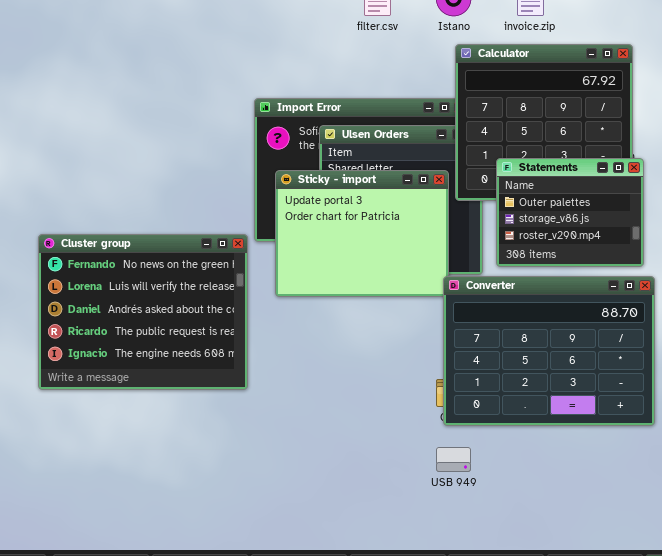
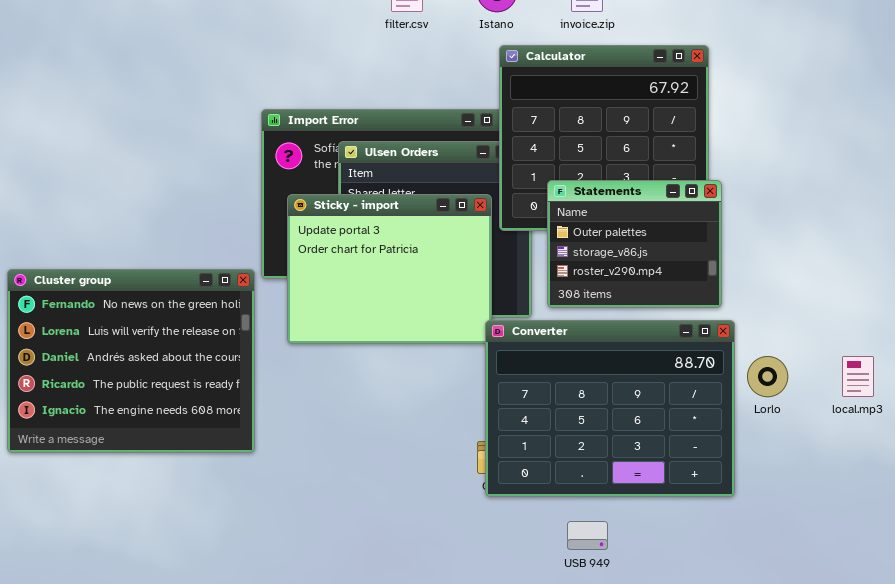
USB 949: [436,447,471,472] -> [567,521,608,550], moved

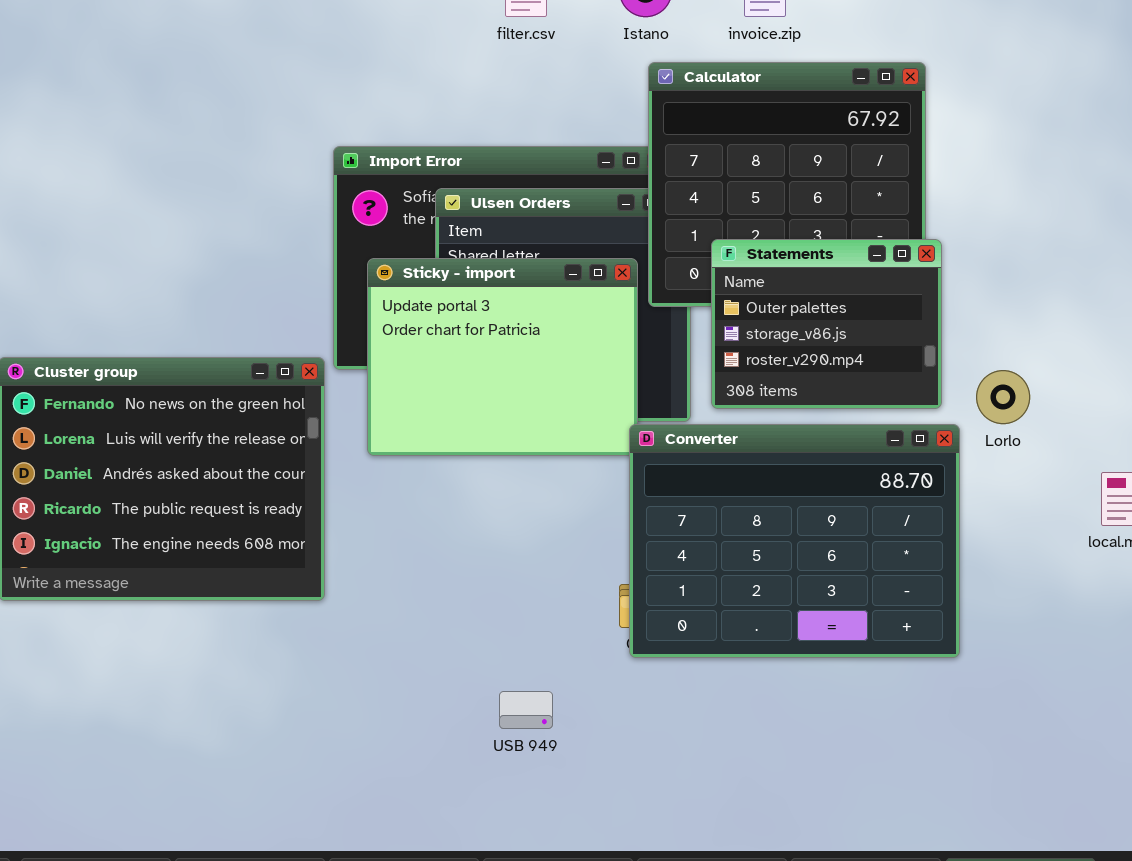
Lorlo: [747,356,788,397] -> [976,370,1030,424], moved
USB 949: [567,521,608,550] -> [499,691,553,729], moved

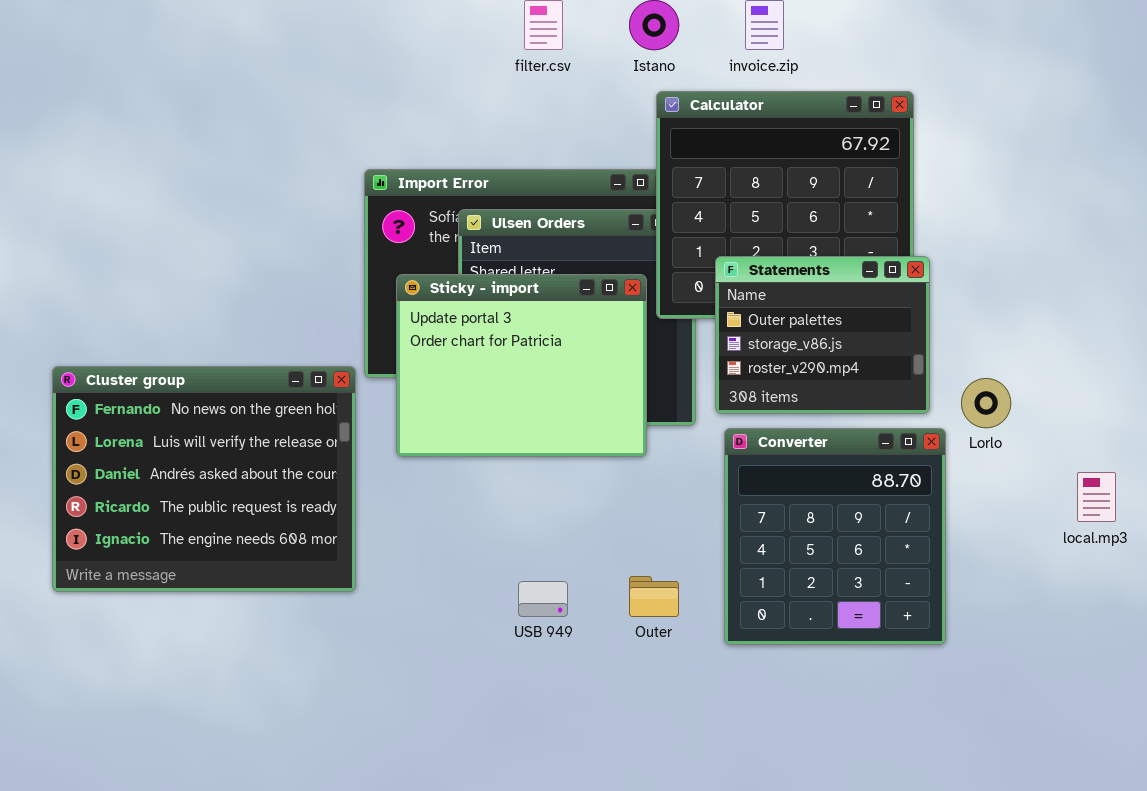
Converter: [629,424,960,658] -> [724,428,946,645], resized
USB 949: [499,691,553,729] -> [518,581,568,617], moved

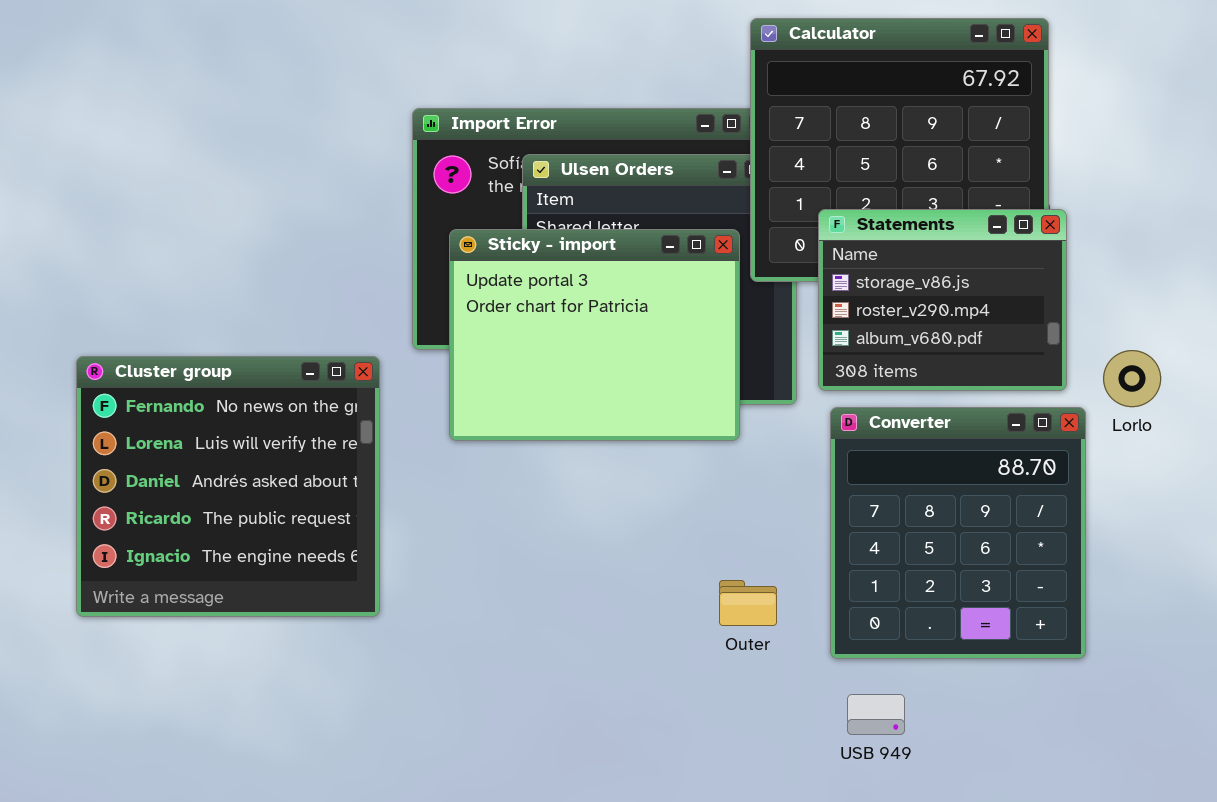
Statements: [715,256,930,414] -> [818,209,1067,391], scrolled down 1 row
Cluster group: [52,366,356,592] -> [76,356,380,617], moved, resized
USB 949: [518,581,568,617] -> [847,694,905,735], moved

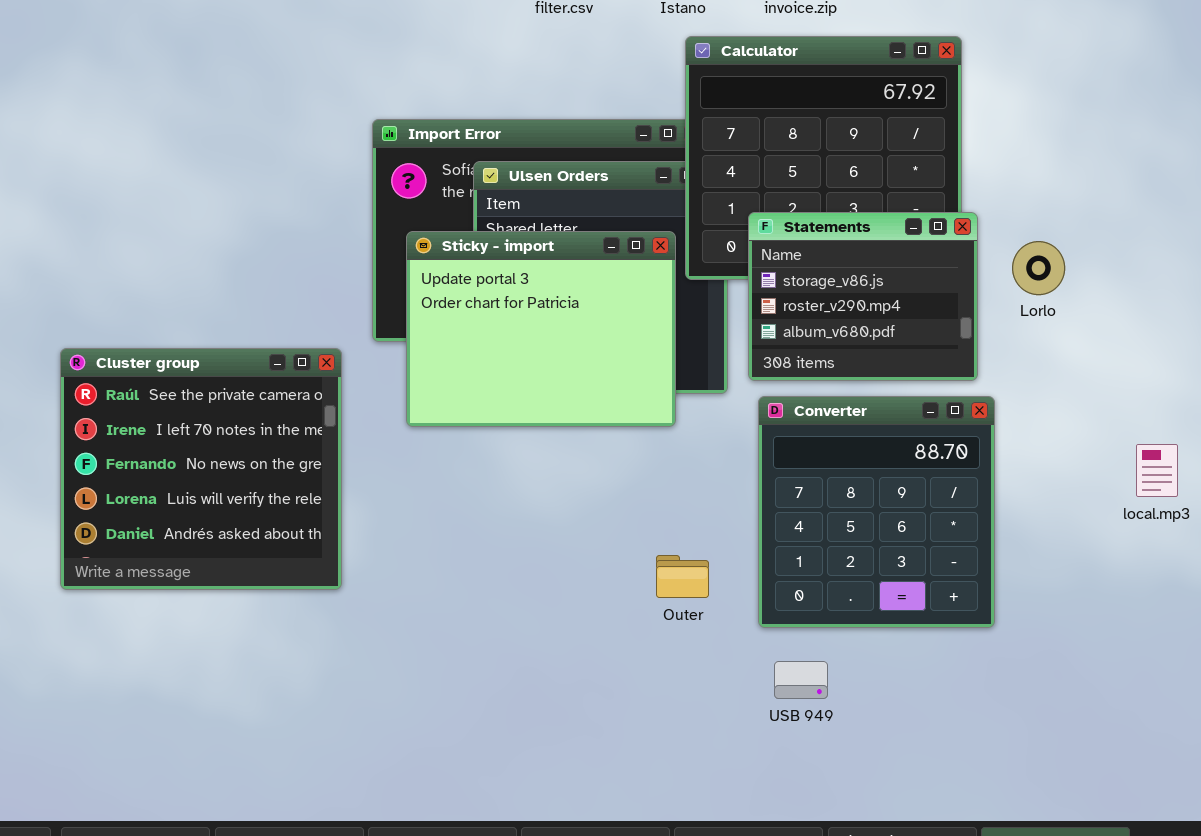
Lorlo: [1103,350,1161,407] -> [1012,241,1065,295], moved
Cluster group: [76,356,380,617] -> [60,348,342,590], scrolled up 2 rows

